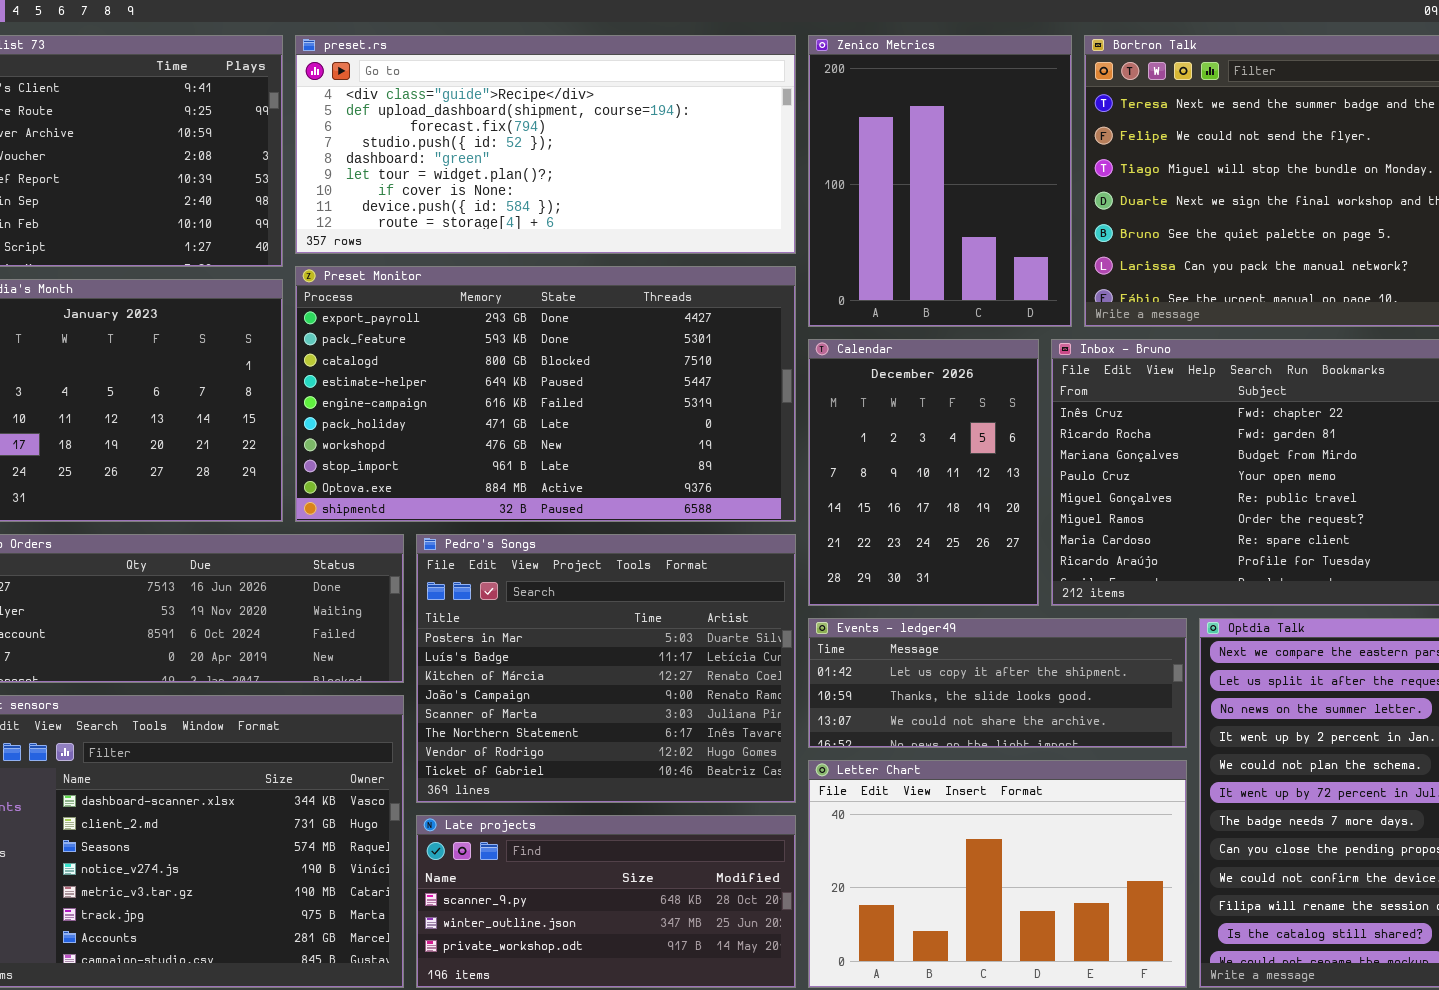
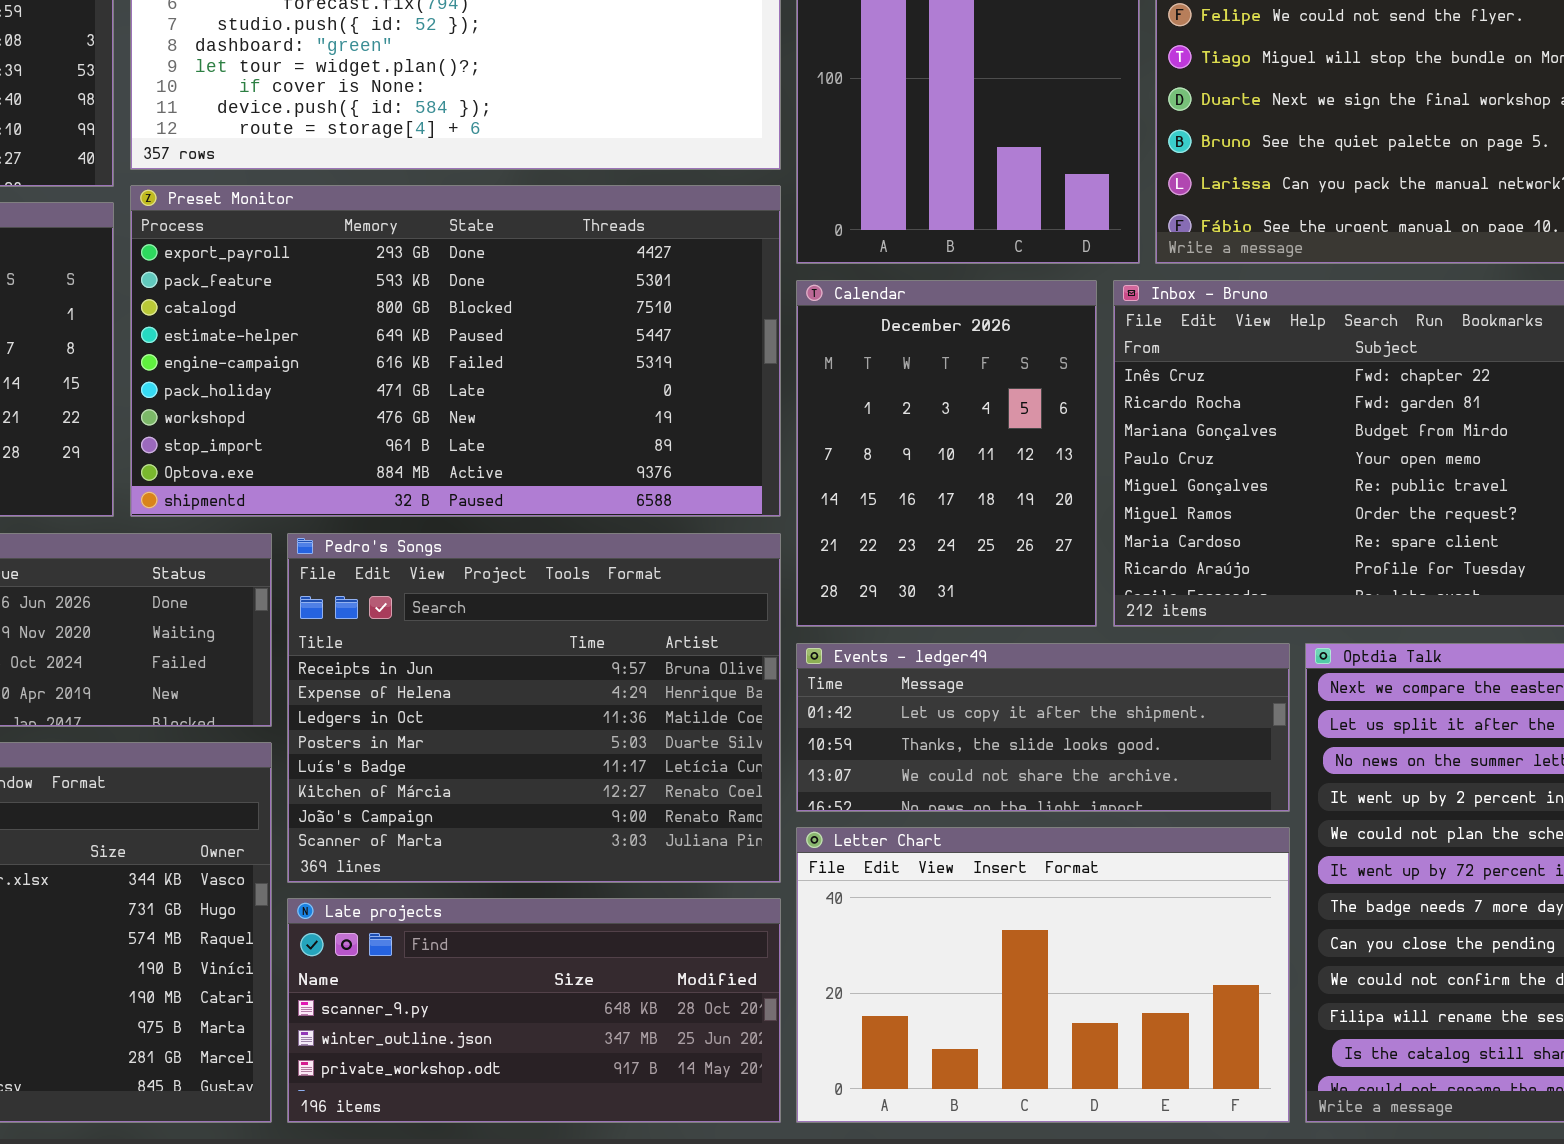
Pedro's Songs: [416,534,796,803] -> [287,533,781,883], scrolled up 3 rows

